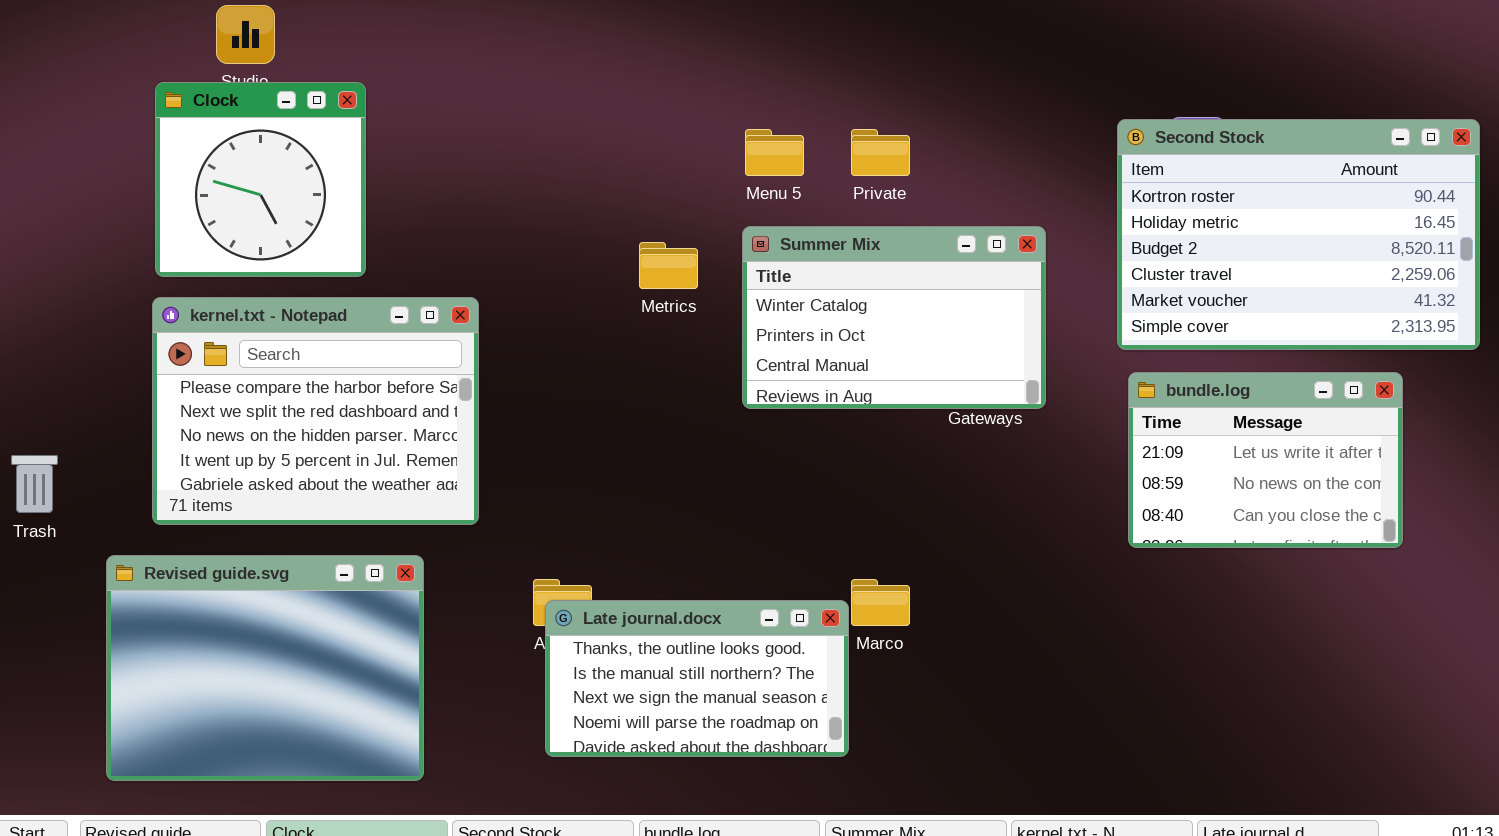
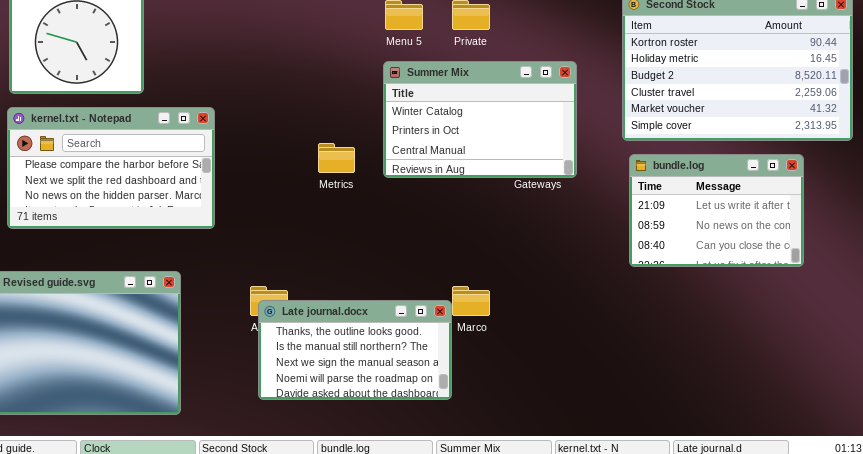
Metrics: [639,242,698,289] -> [318,143,355,173], moved
kernel.txt - Notepad: [152,297,479,525] -> [7,107,215,229], resized

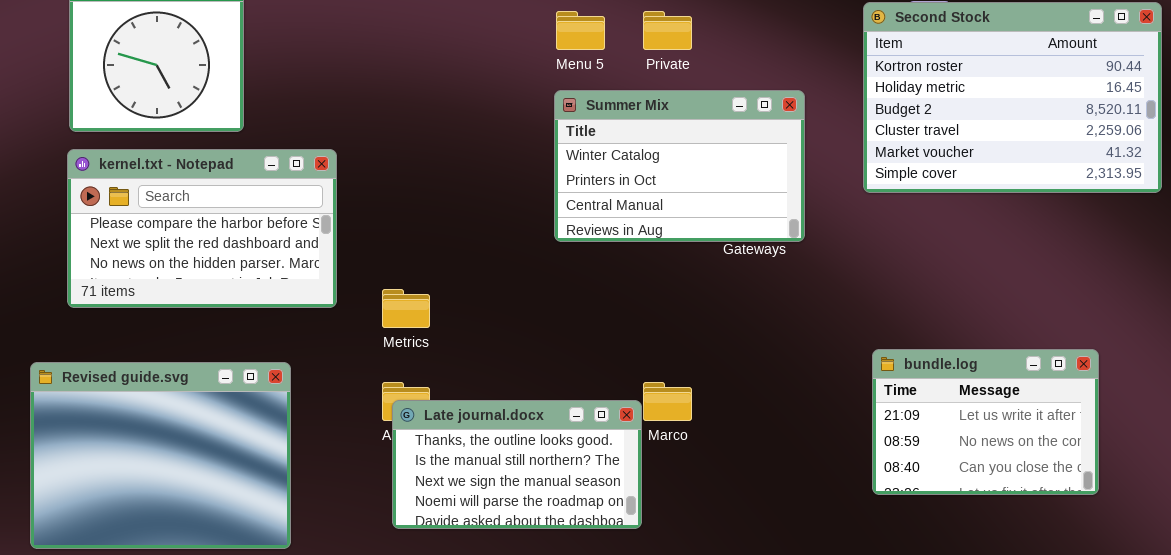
Metrics: [318,143,355,173] -> [382,289,430,328], moved
bundle.log: [629,154,804,267] -> [872,349,1099,495], moved

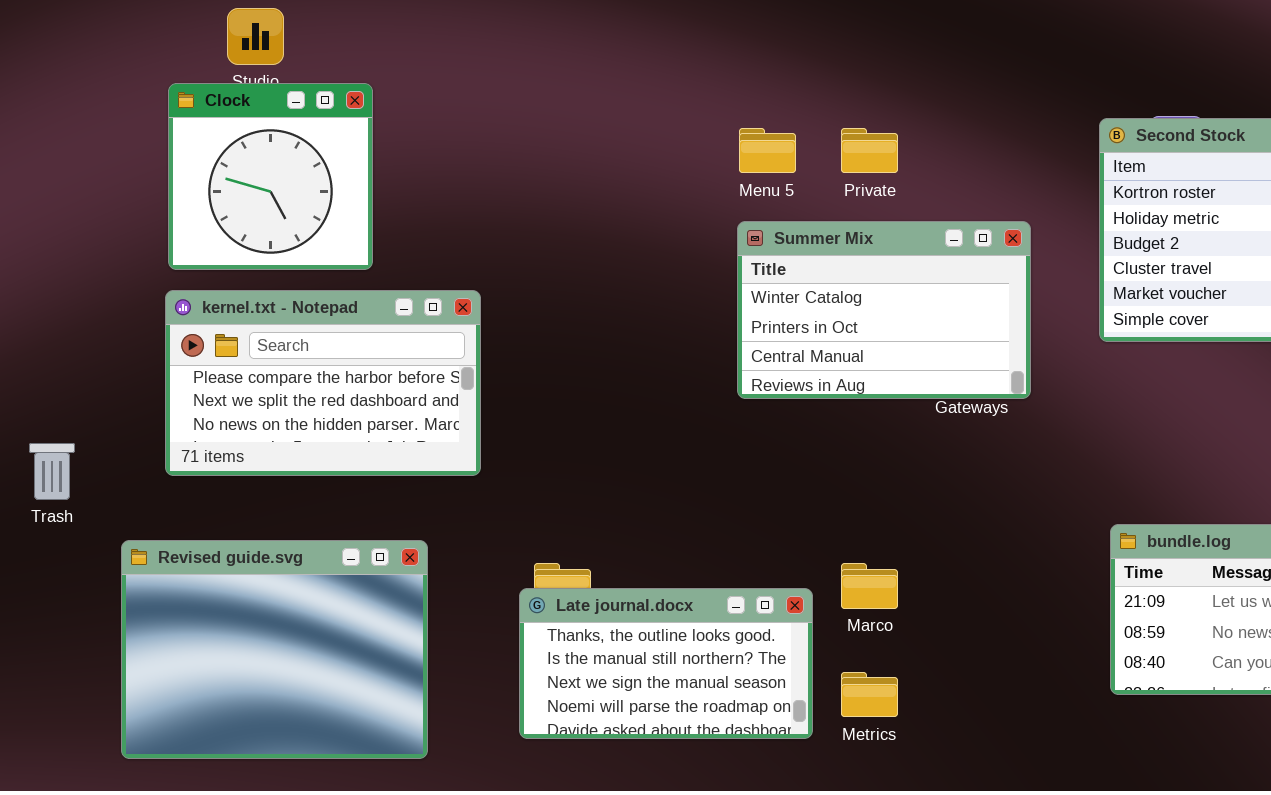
Metrics: [382,289,430,328] -> [841,672,898,717], moved
Late journal.docx: [392,400,642,529] -> [519,588,813,739], moved

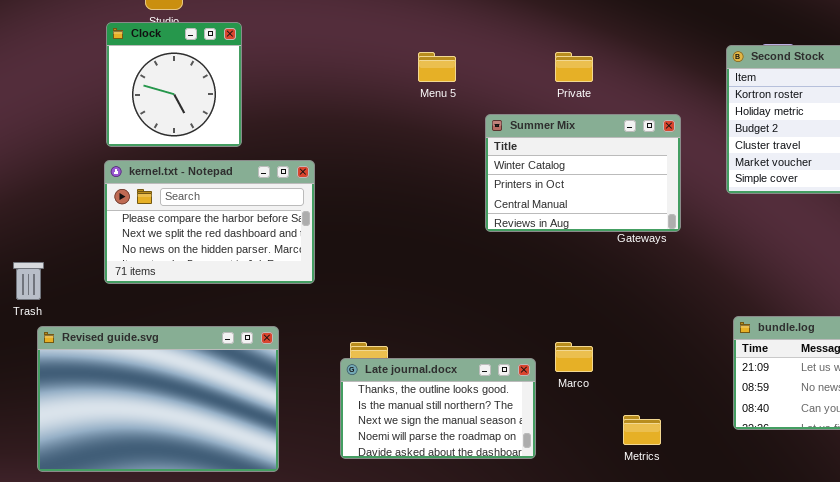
Menu 5: [739,128,796,173] -> [418,52,456,82], moved
Revised guide.svg: [121,540,428,759] -> [37,326,279,472], resized
Metrics: [841,672,898,717] -> [623,415,661,445], moved

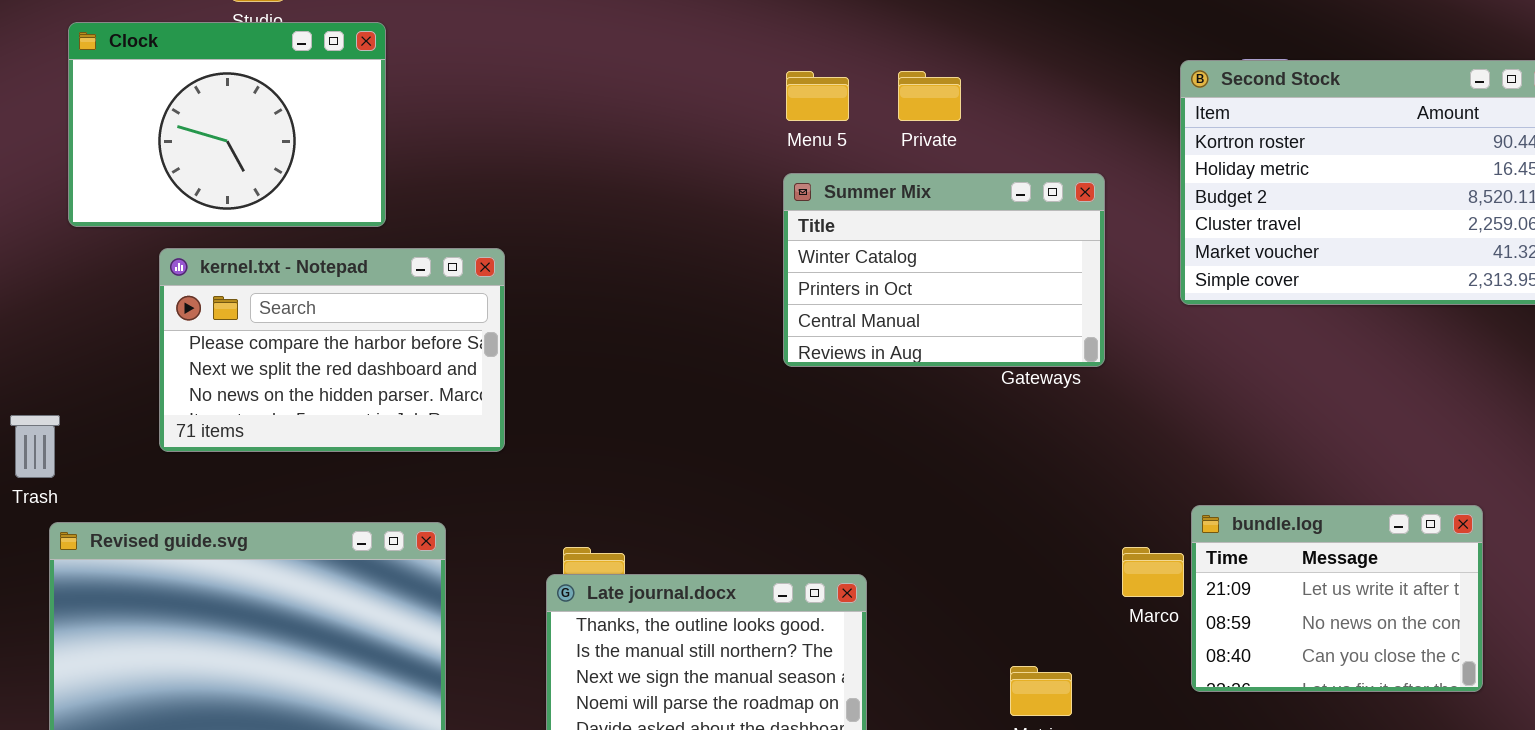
Clock: [106,22,242,147] -> [68,22,386,227], resized
Menu 5: [418,52,456,82] -> [786,71,849,121], moved
Marco: [555,342,593,372] -> [1122,547,1184,597], moved

